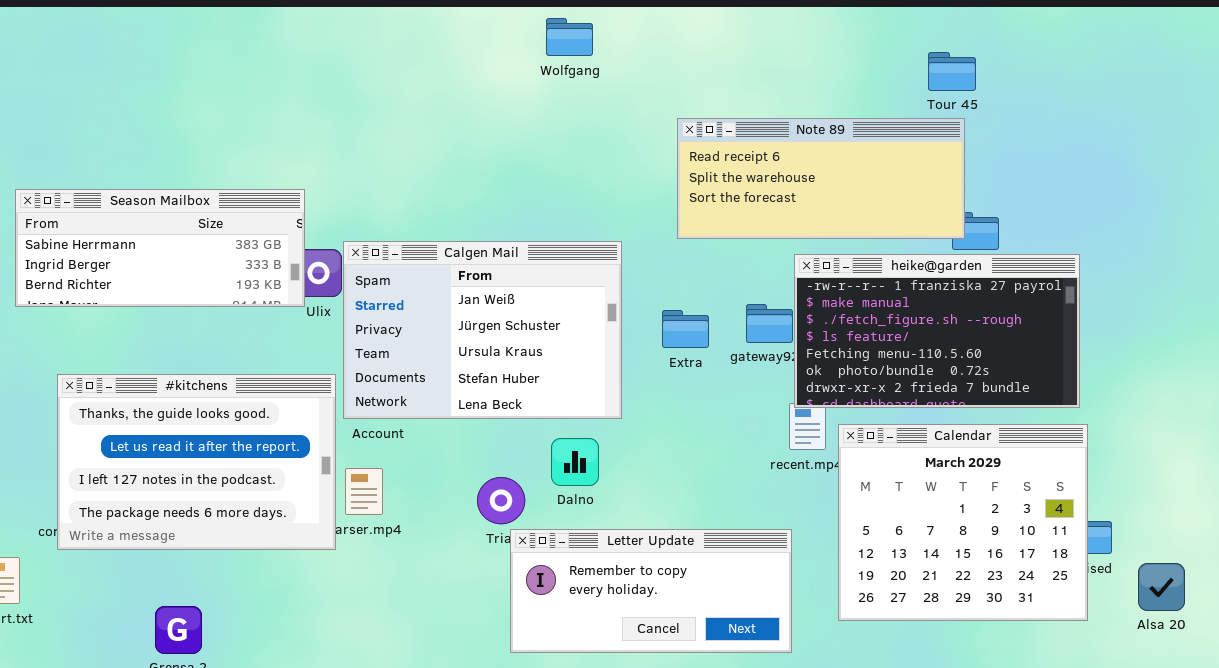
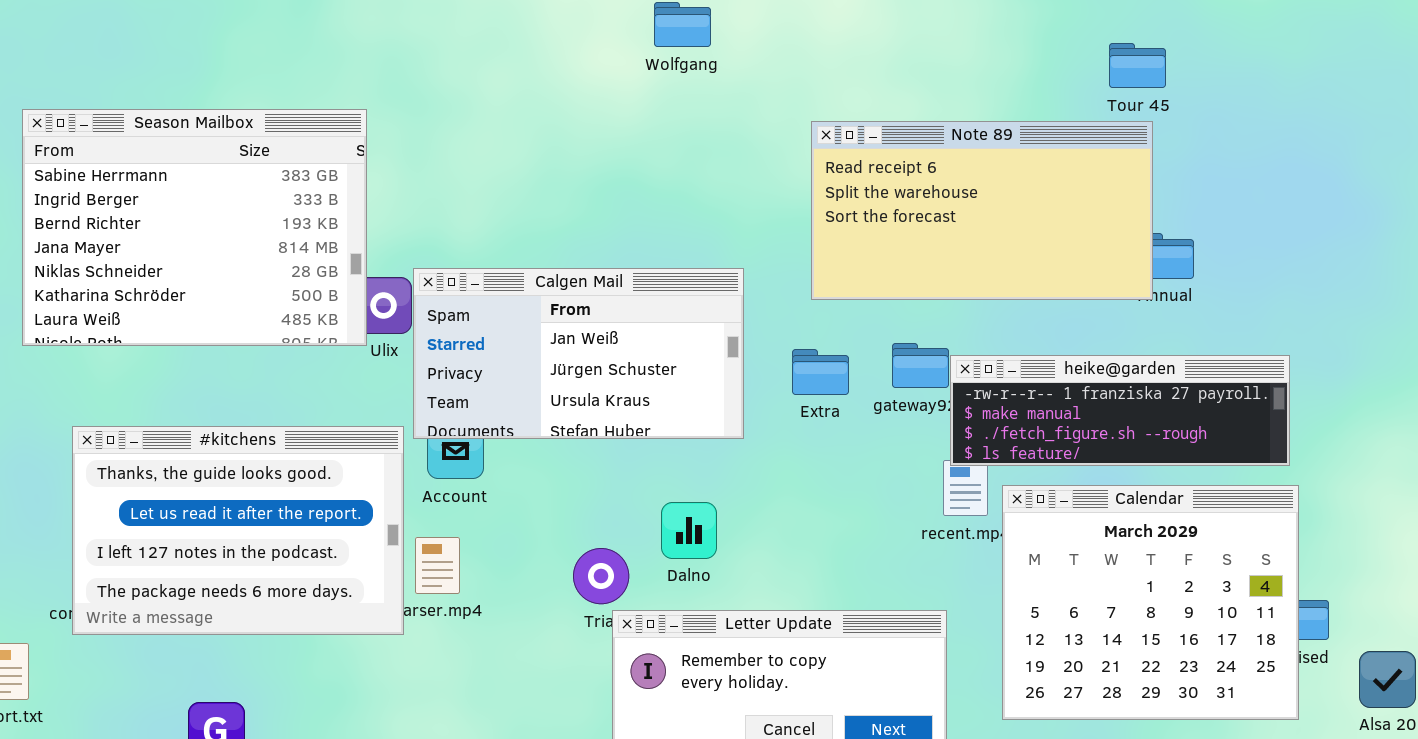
Note 89: [677,118,965,239] -> [811,121,1153,300], resized
Season Mailbox: [15,189,305,307] -> [22,109,367,346], resized
Calgen Mail: [343,241,622,419] -> [413,268,744,439], resized
heike@garden: [794,254,1080,408] -> [950,355,1290,466], resized

